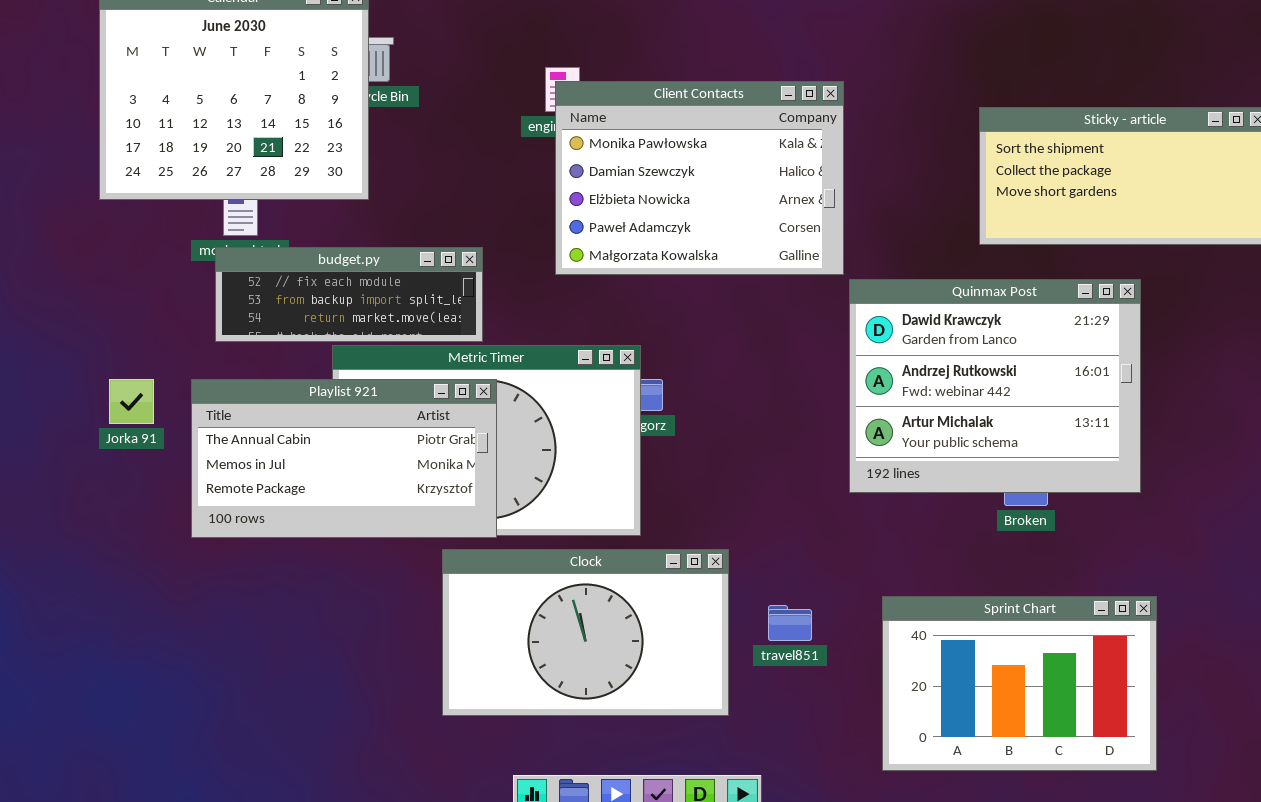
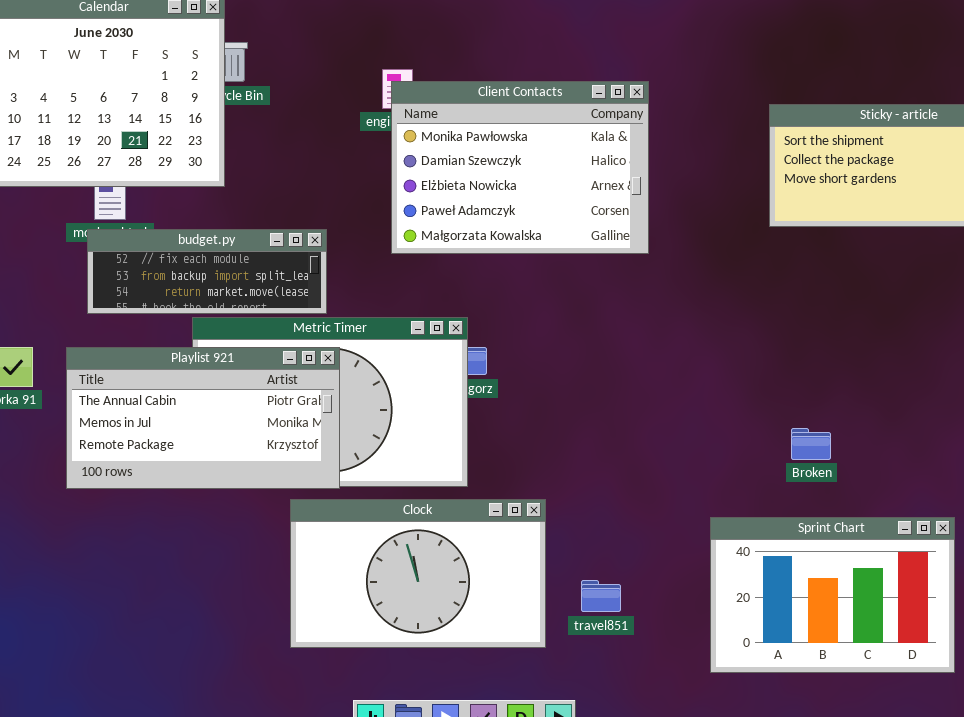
Quinmax Post: [849,279,1141,493] -> none, closed
Sprint Chart: [882,596,1157,771] -> [710,517,955,673], moved
travel851: [768,605,812,641] -> [581,580,621,612], moved

